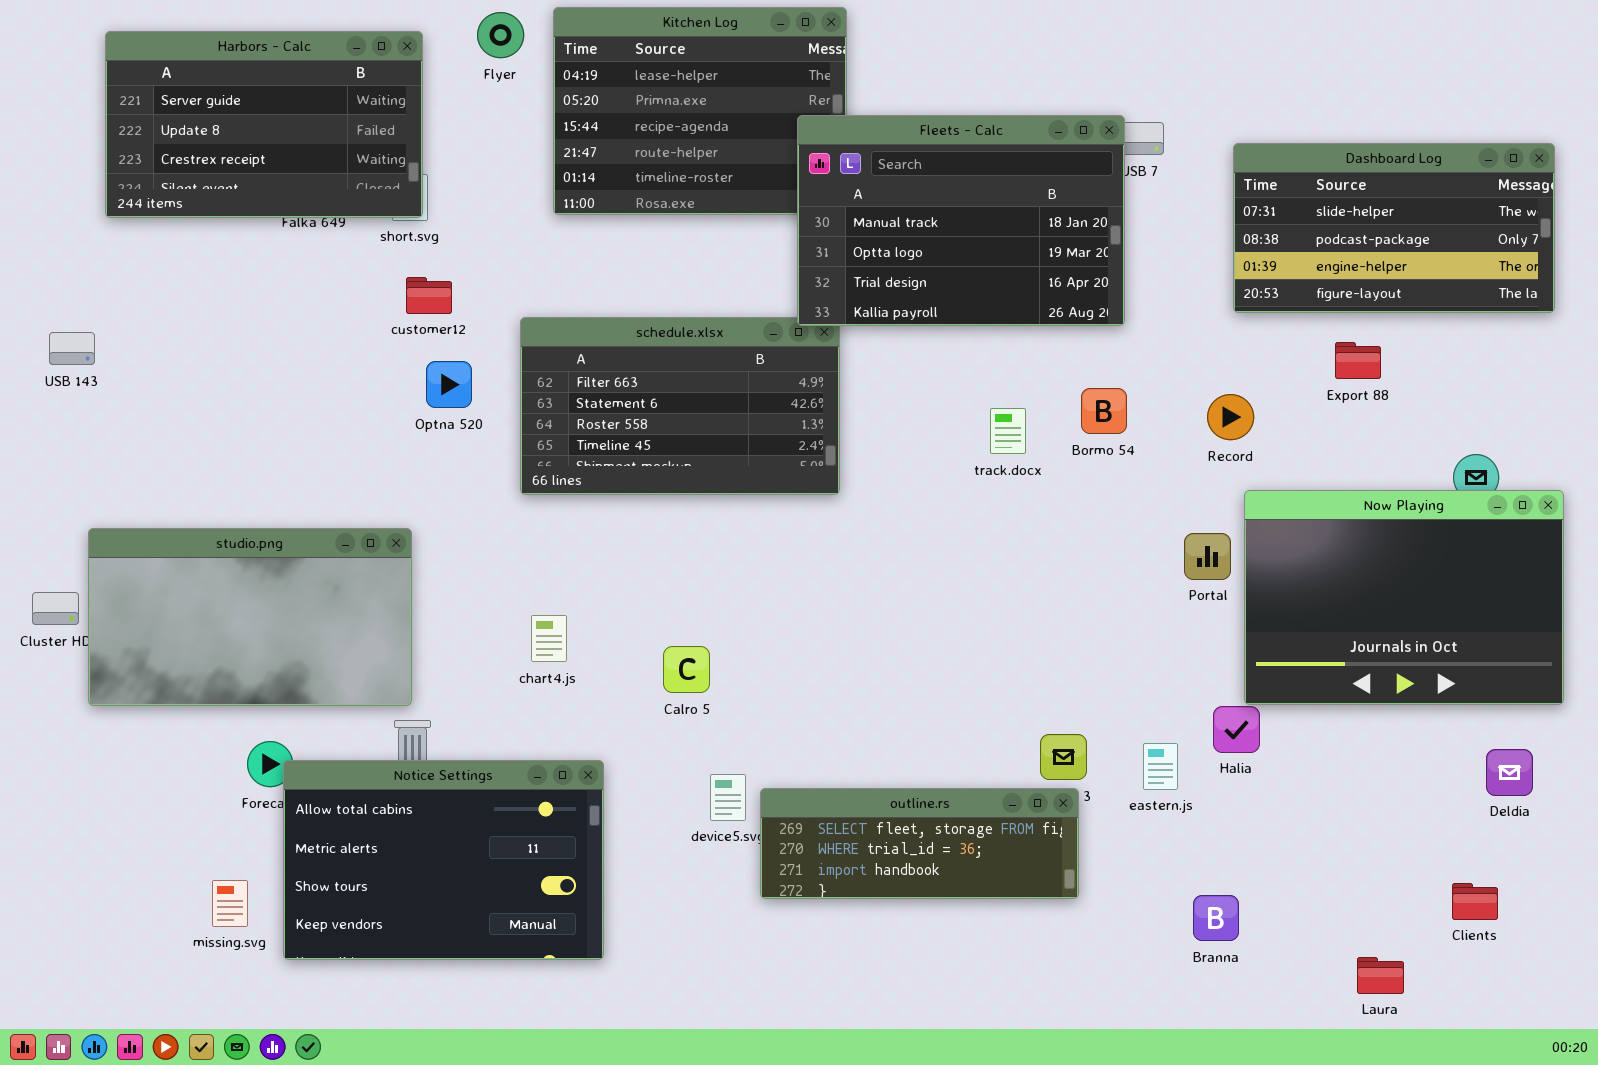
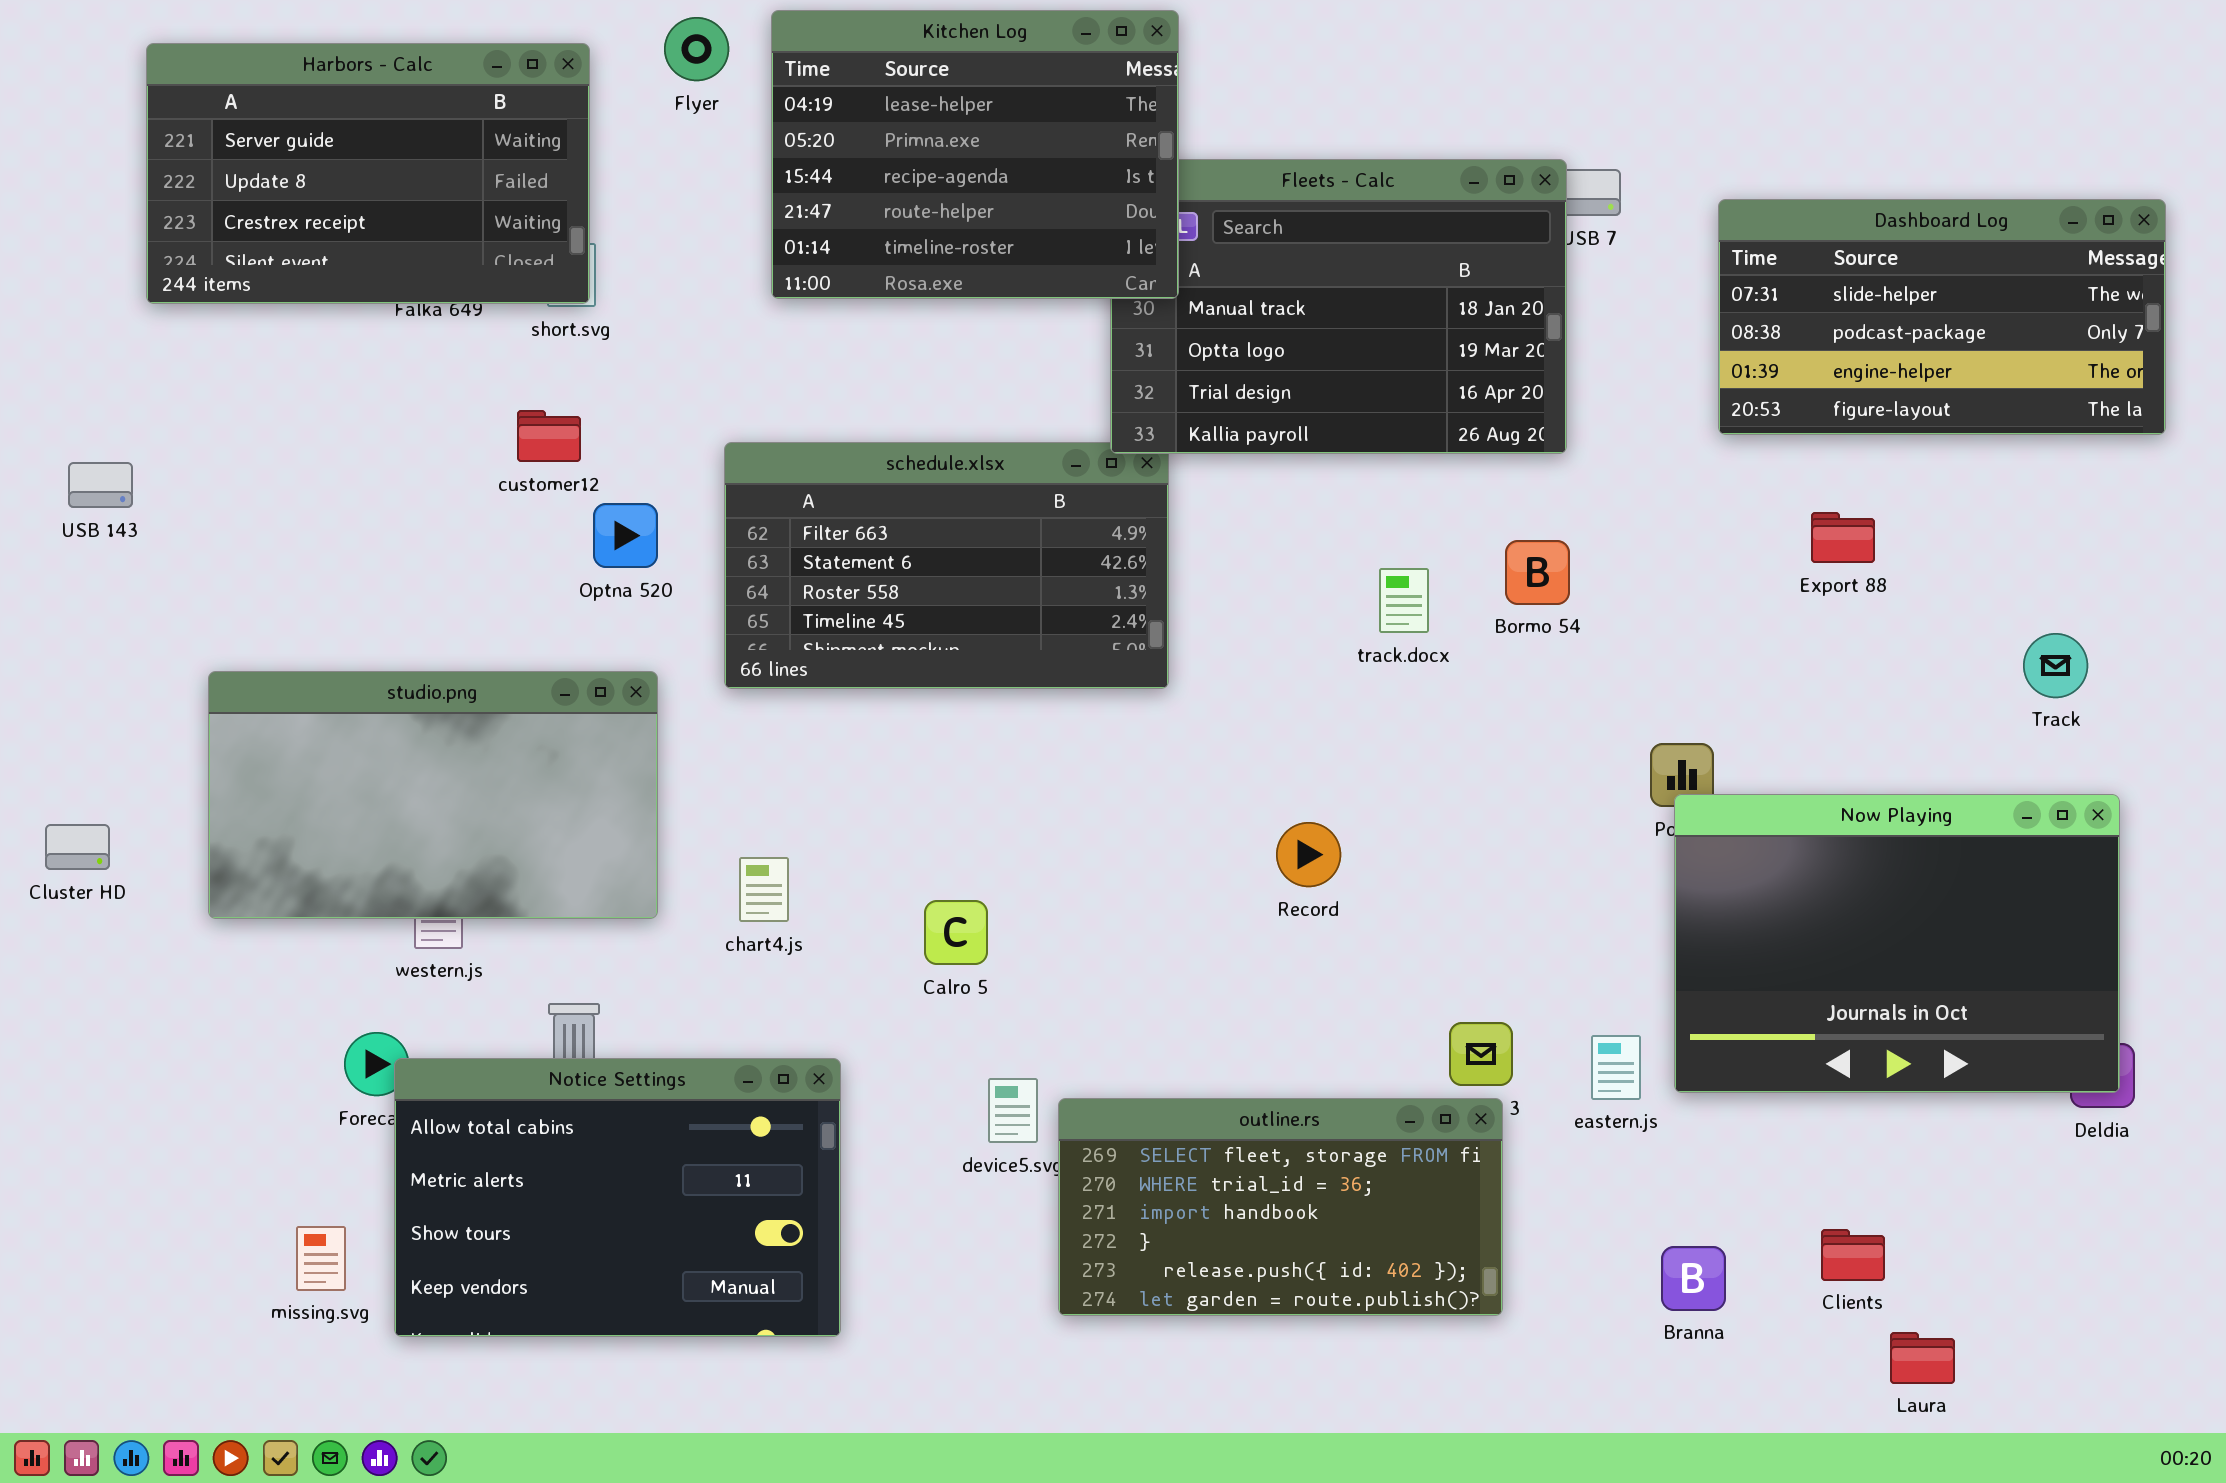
Kitchen Log: [553,7,847,215] -> [771,10,1179,299], raised
customer12: [406,277,452,314] -> [517,410,581,462], moved
Export 88: [1335,342,1381,379] -> [1811,512,1875,563], moved
Record: [1207,394,1254,440] -> [1276,822,1341,887], moved
Now Playing: [1244,490,1564,705] -> [1674,794,2120,1093], moved
studio.png: [88,528,412,706] -> [208,671,658,919], moved
outline.rs: [760,788,1079,899] -> [1058,1098,1503,1316], resized
Clients: [1452,883,1498,920] -> [1821,1229,1885,1281], moved

